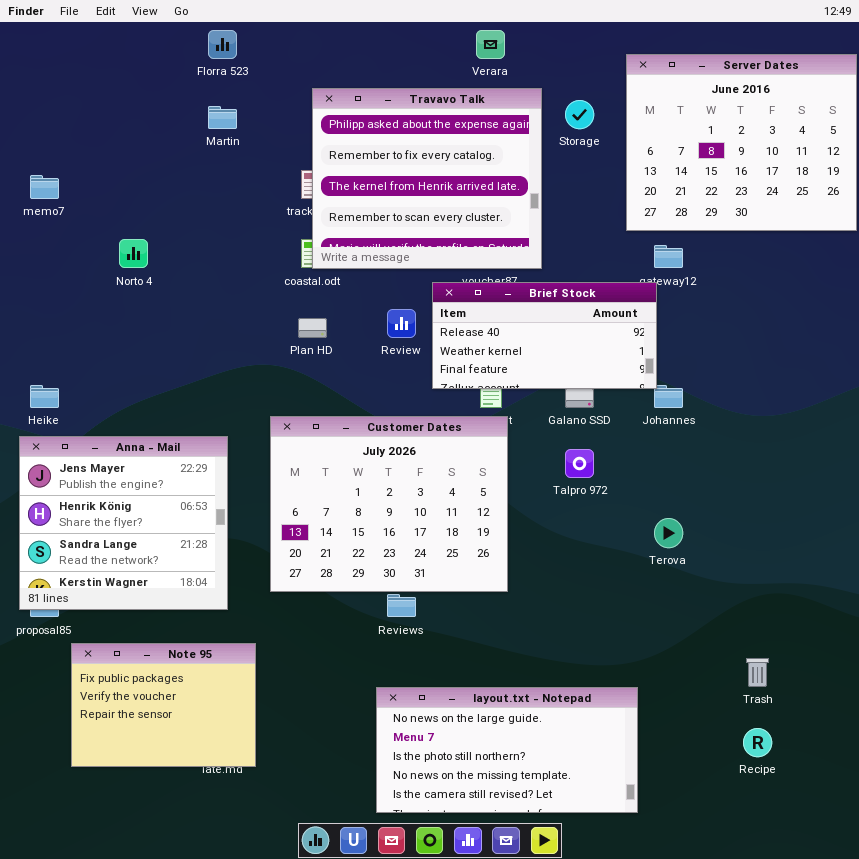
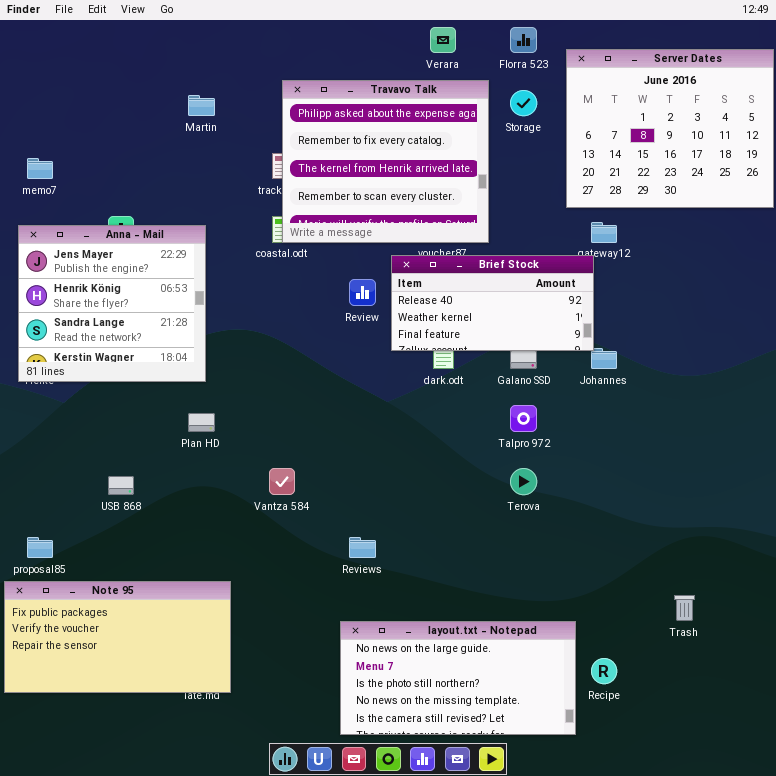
Florra 523: [208,30,237,59] -> [510,27,537,53], moved
Plan HD: [298,318,327,338] -> [188,413,215,432], moved
Customer Dates: [270,416,508,592] -> none, closed
Anna - Mail: [19,436,228,610] -> [18,225,206,382], moved
Terova: [654,518,683,548] -> [510,468,537,495], moved
Note 95: [71,643,256,767] -> [4,581,231,693], resized
Recipe: [743,728,772,757] -> [591,658,617,684], moved

